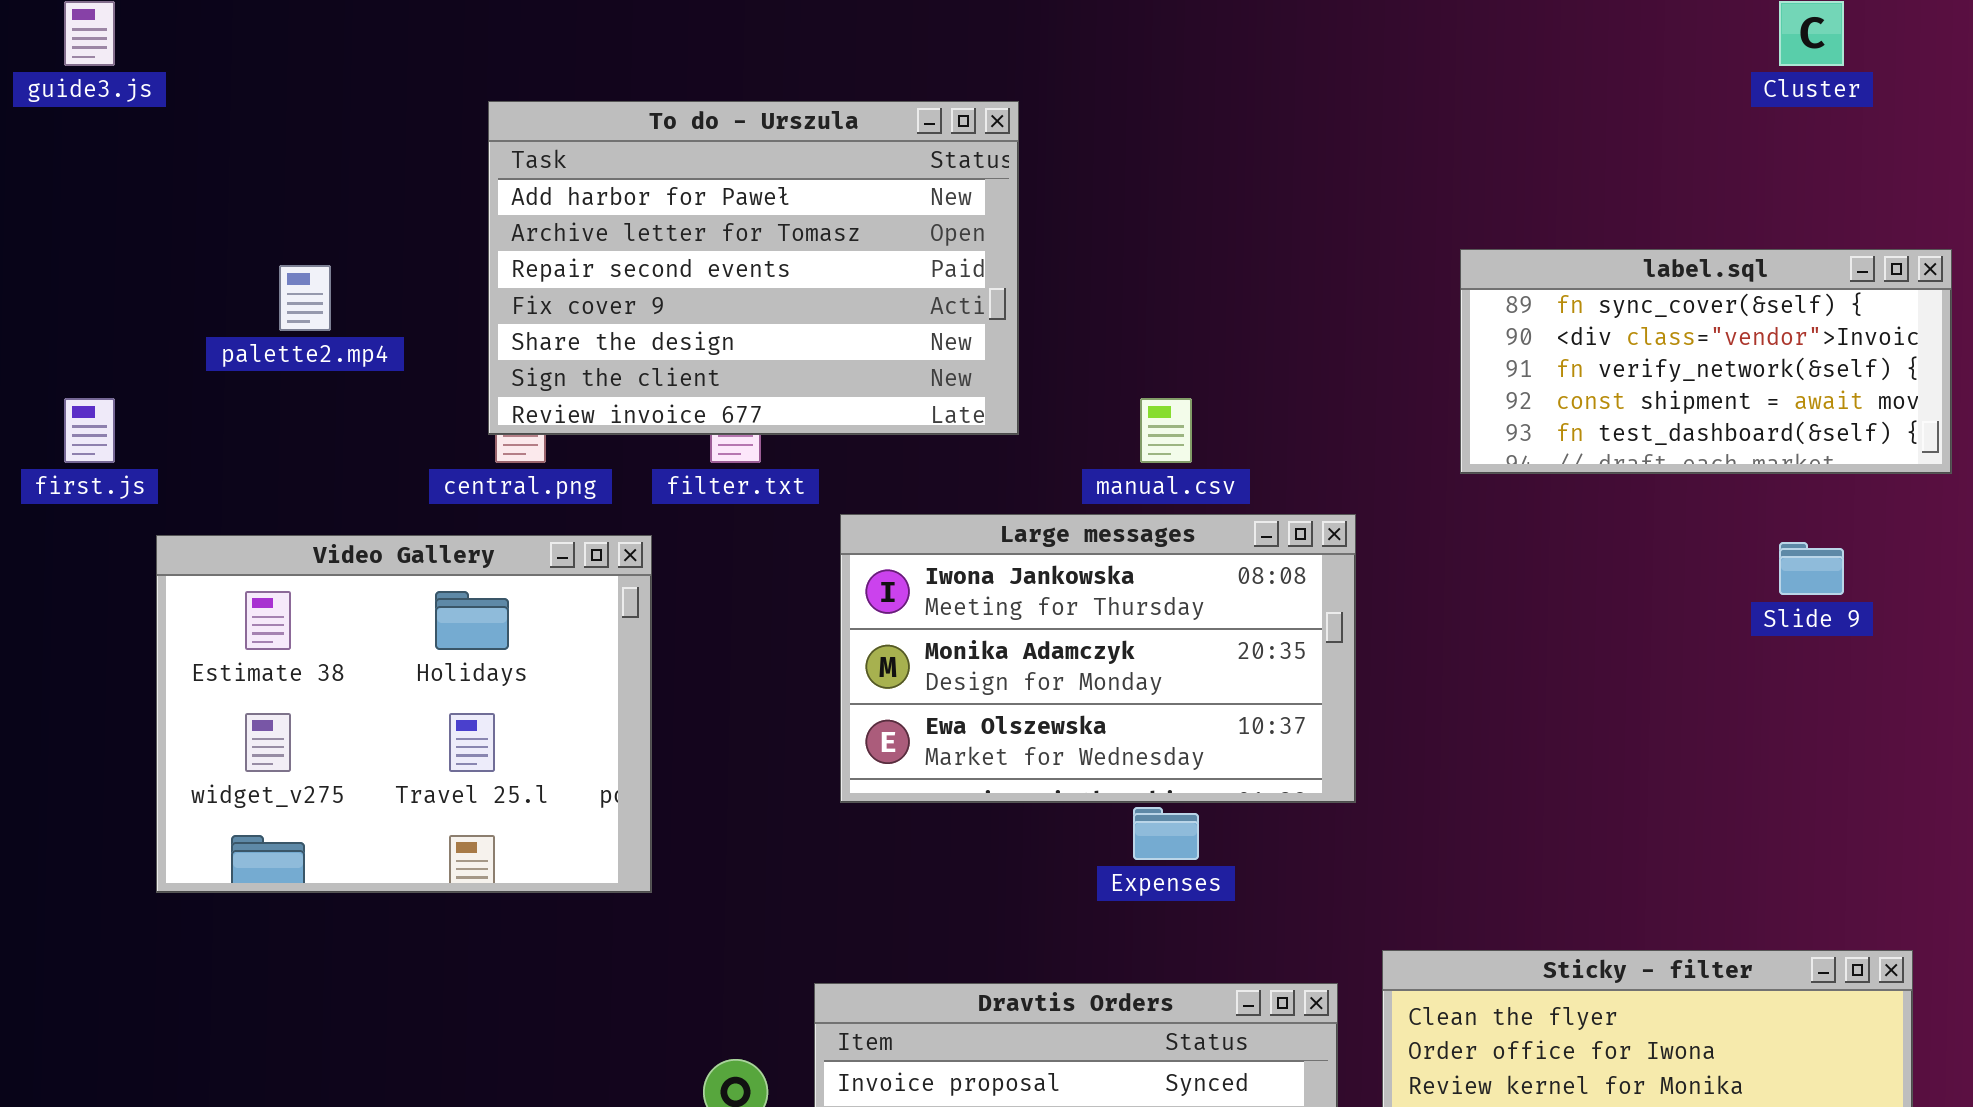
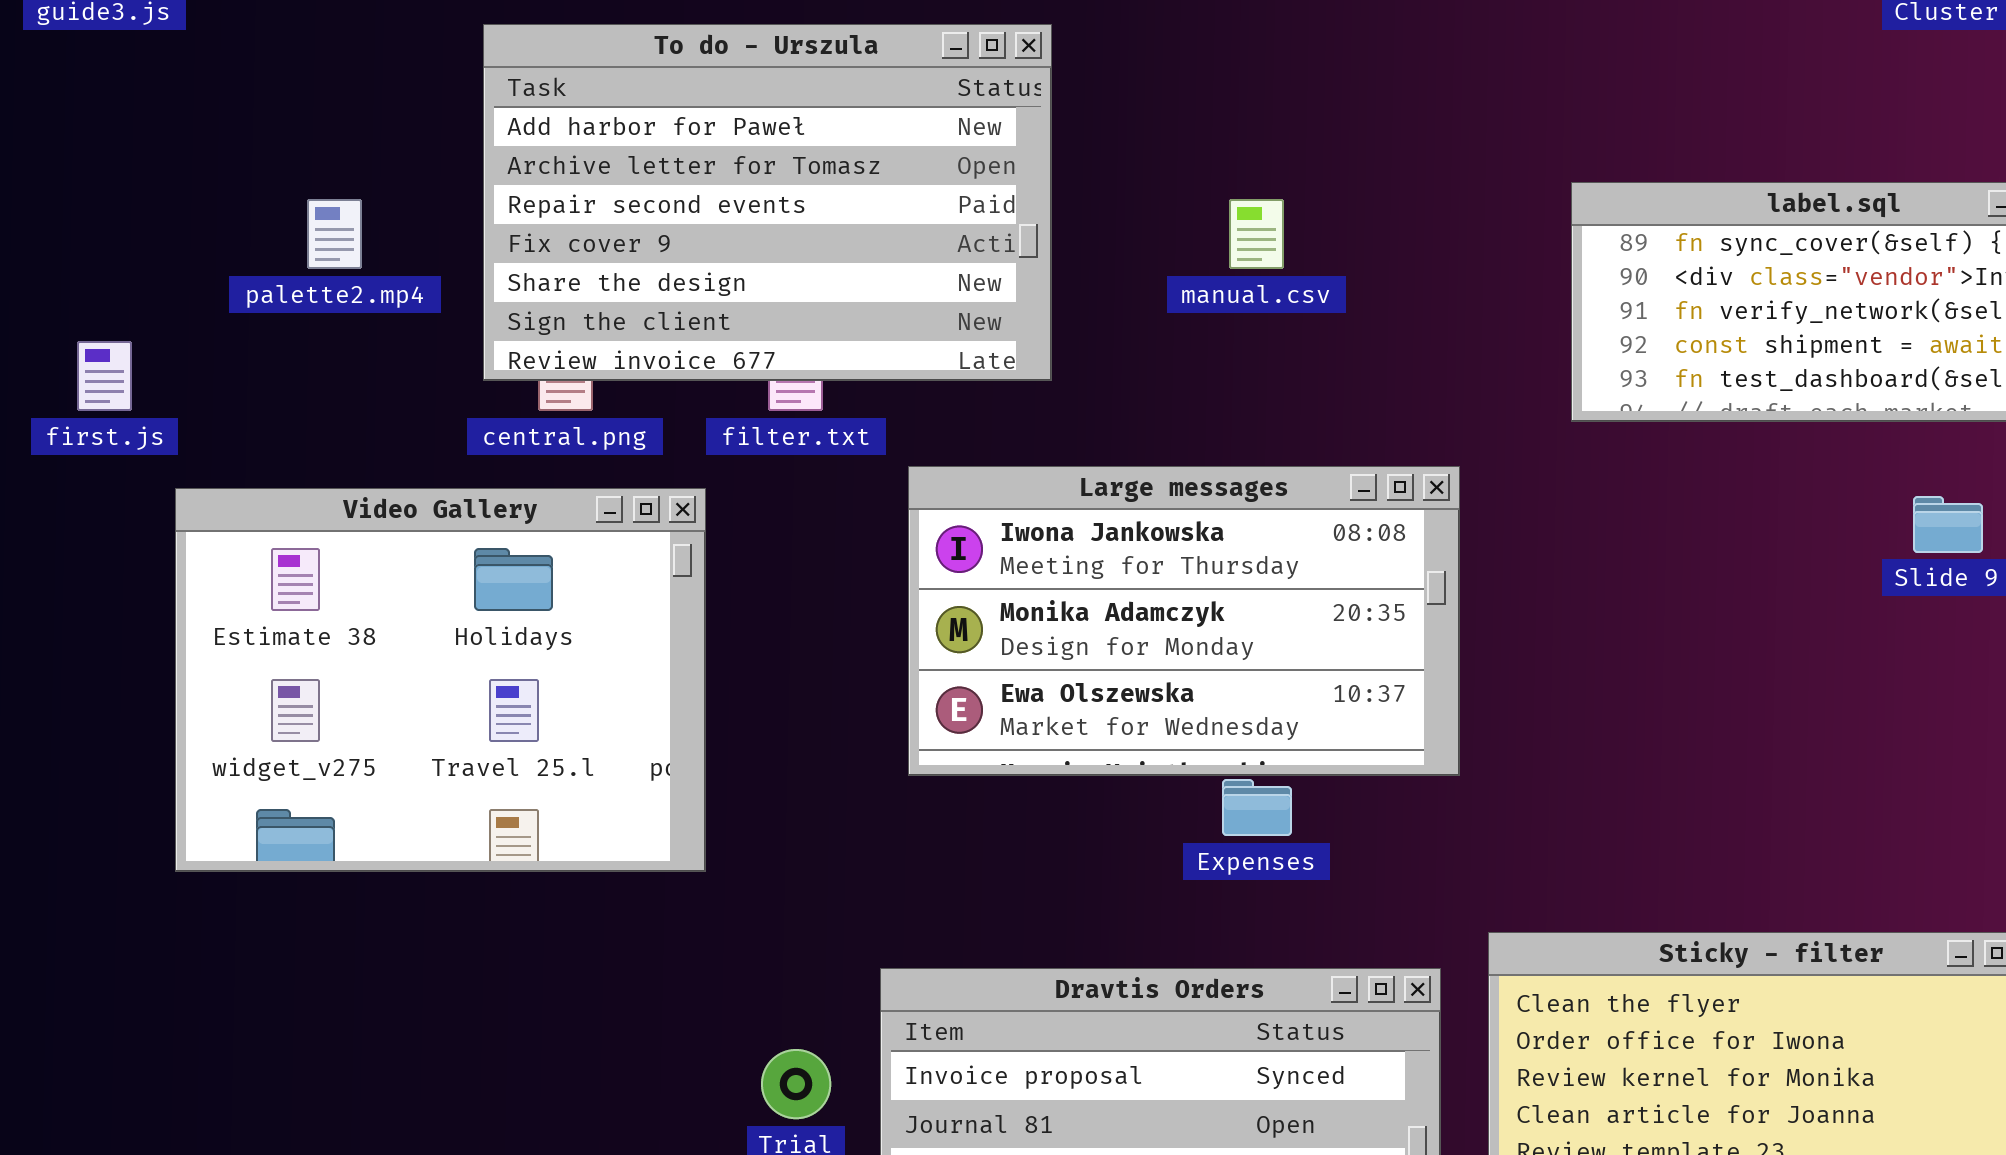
To do - Urszula: [488,101,1019,435] -> [483,24,1052,381], moved
manual.csv: [1140,398,1192,463] -> [1229,199,1284,269], moved

